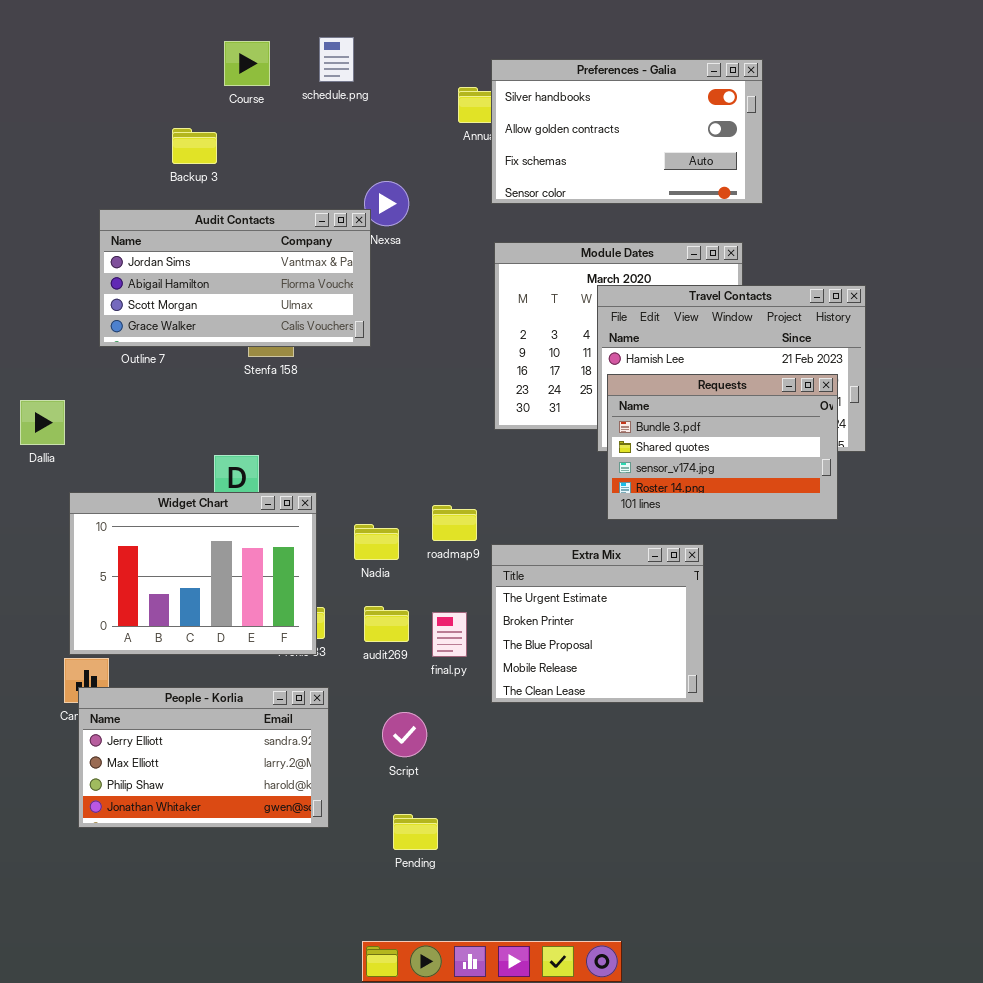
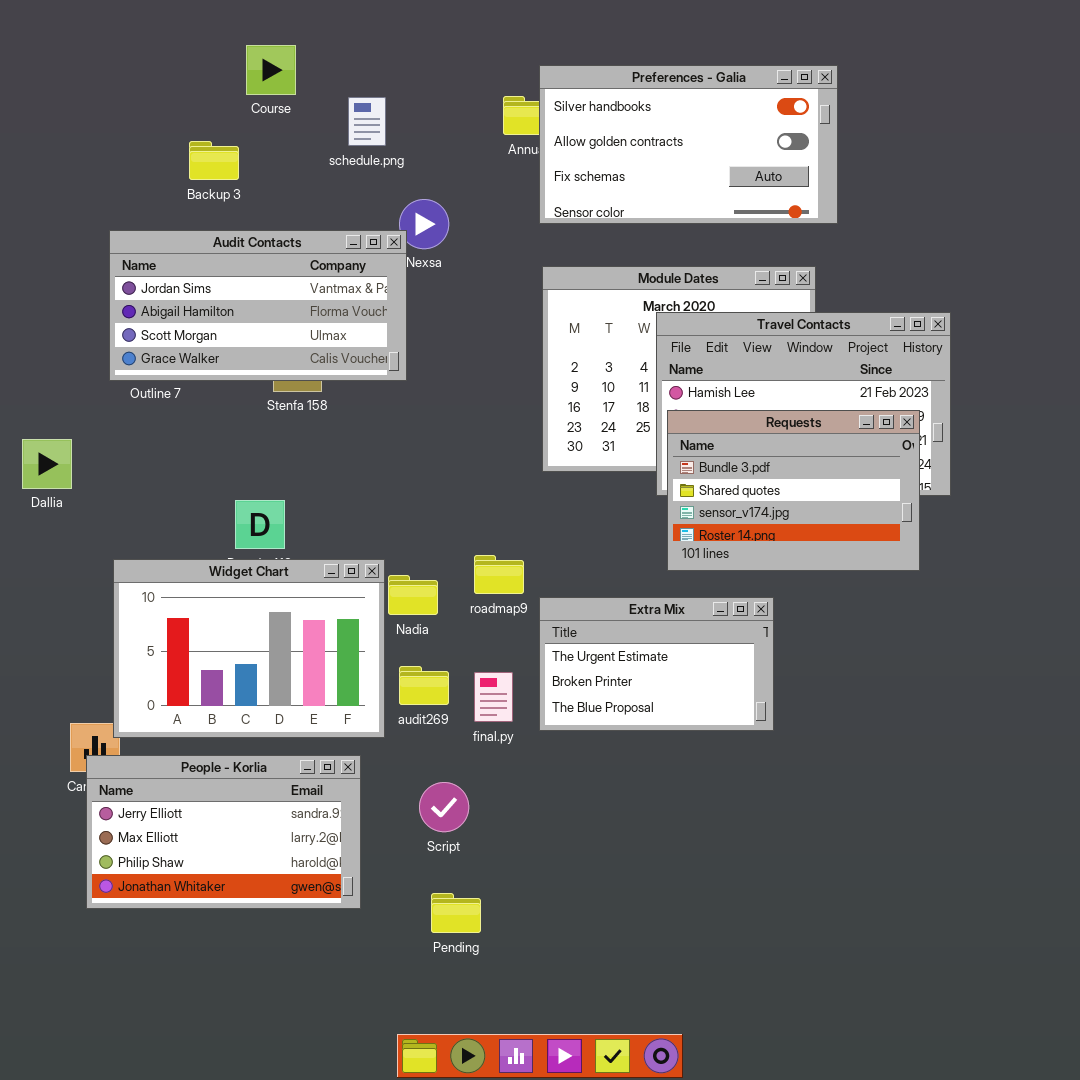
schedule.png: [319,37,354,82] -> [348,97,386,146], moved
Widget Chart: [69,492,317,655] -> [113,559,385,738], moved
Extra Mix: [491,544,704,703] -> [539,597,774,731], resized

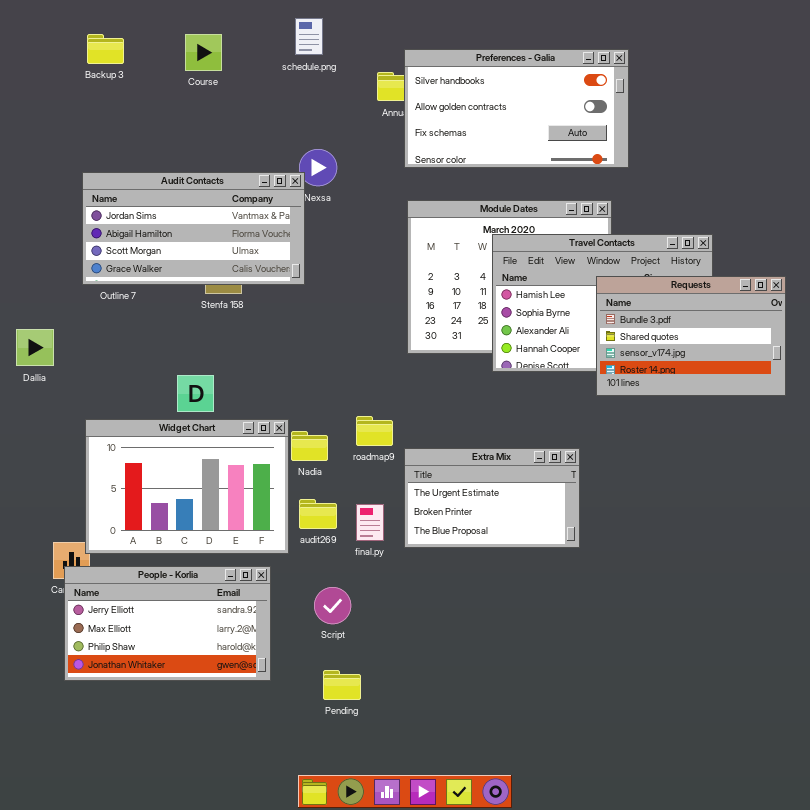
schedule.png: [348,97,386,146] -> [295,18,323,55], moved
Backup 3: [189,141,239,180] -> [87,34,124,64], moved
Requests: [667,410,920,571] -> [596,276,786,396], moved

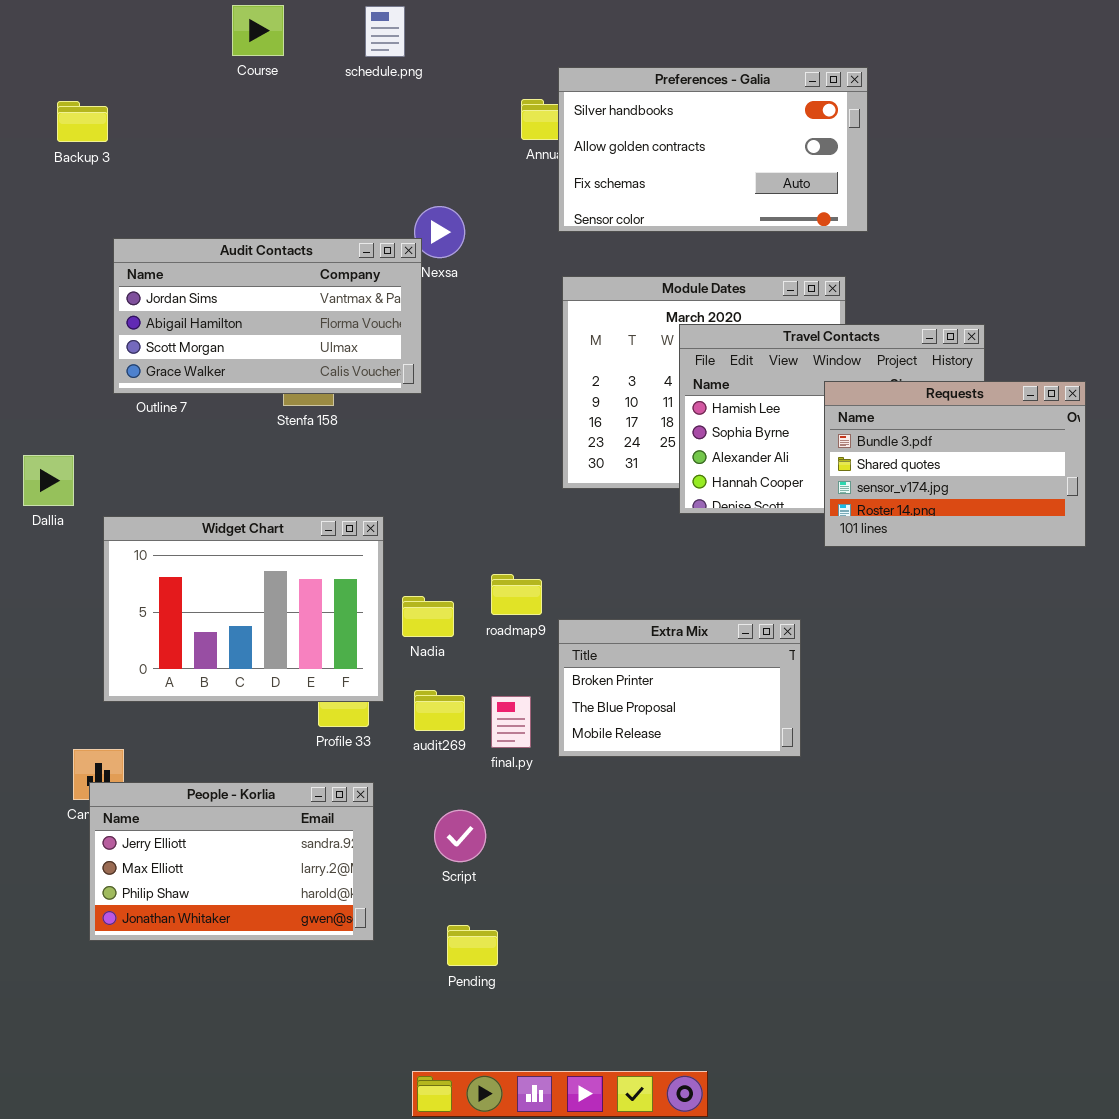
schedule.png: [295,18,323,55] -> [365,6,405,57], moved
Backup 3: [87,34,124,64] -> [57,101,108,142], moved
Course: [185,34,222,71] -> [232,5,284,56], moved
Widget Chart: [85,419,289,554] -> [103,516,384,702], moved
Extra Mix: [404,448,580,548] -> [558,619,801,757], scrolled down 1 row

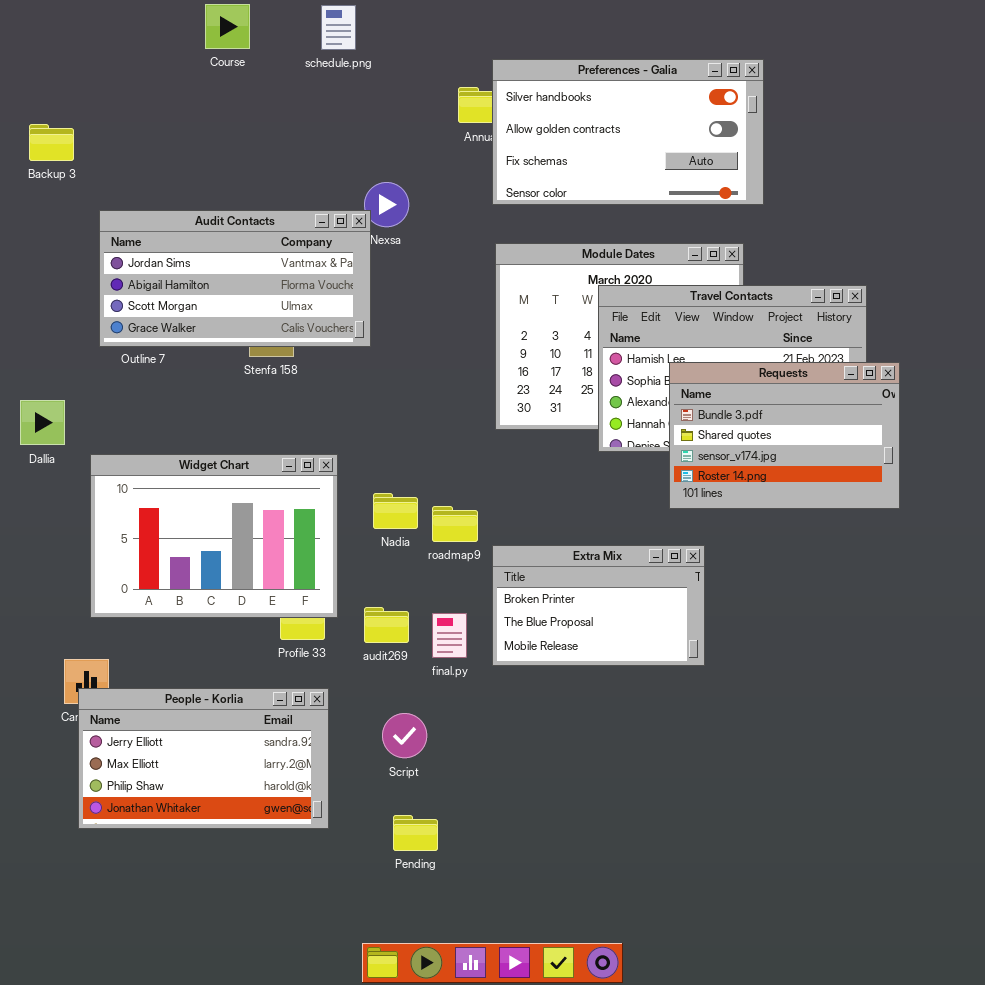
Backup 3: [57,101,108,142] -> [29,124,74,161], moved
Requests: [824,381,1086,547] -> [669,362,900,509], moved
Nadia: [402,596,454,637] -> [373,493,418,529], moved

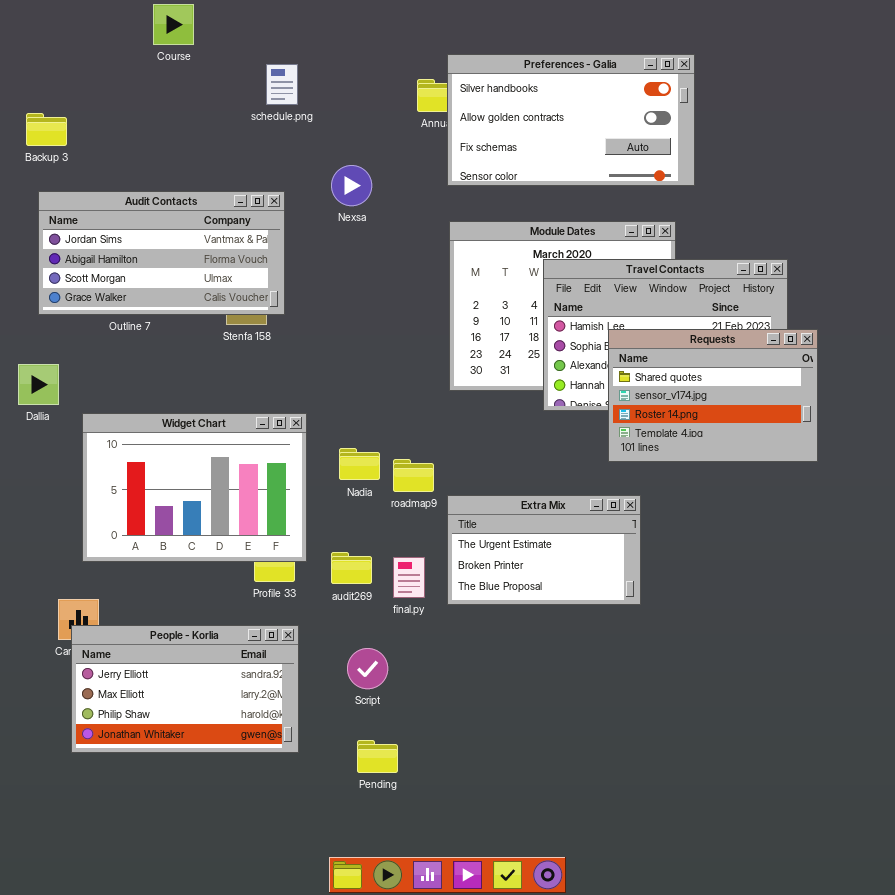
Course: [205,4,250,49] -> [153,4,194,45], moved
schedule.png: [321,5,356,50] -> [266,64,298,105], moved
Audit Contacts: [99,210,371,347] -> [38,191,285,315], moved
Requests: [669,362,900,509] -> [608,329,818,462], scrolled down 1 row
Extra Mix: [492,545,705,666] -> [447,495,641,605], scrolled up 1 row

